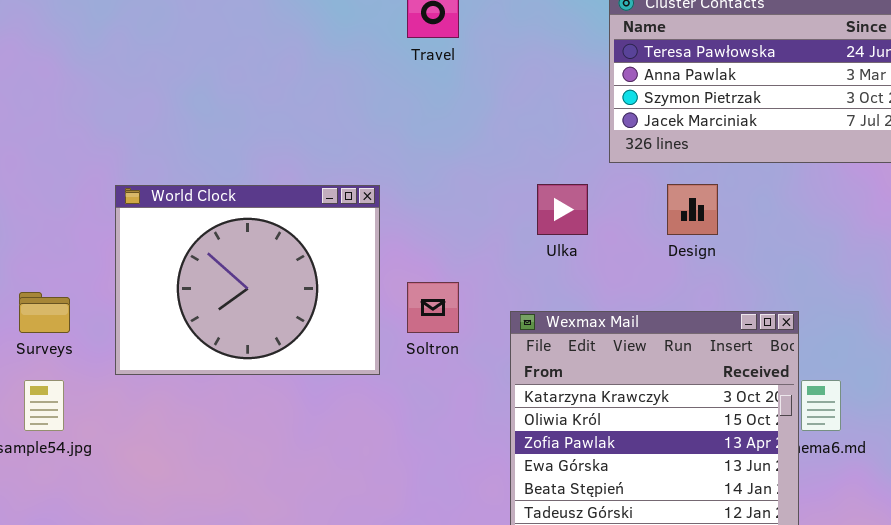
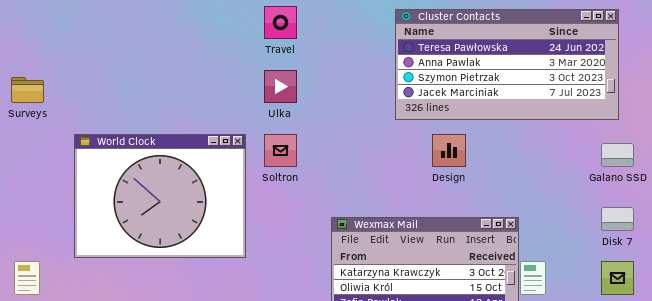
Ulka: [537,184,588,235] -> [264,70,297,103], moved
Soltron: [407,282,459,333] -> [264,134,297,167], moved
Surveys: [19,292,70,333] -> [11,77,44,103], moved

